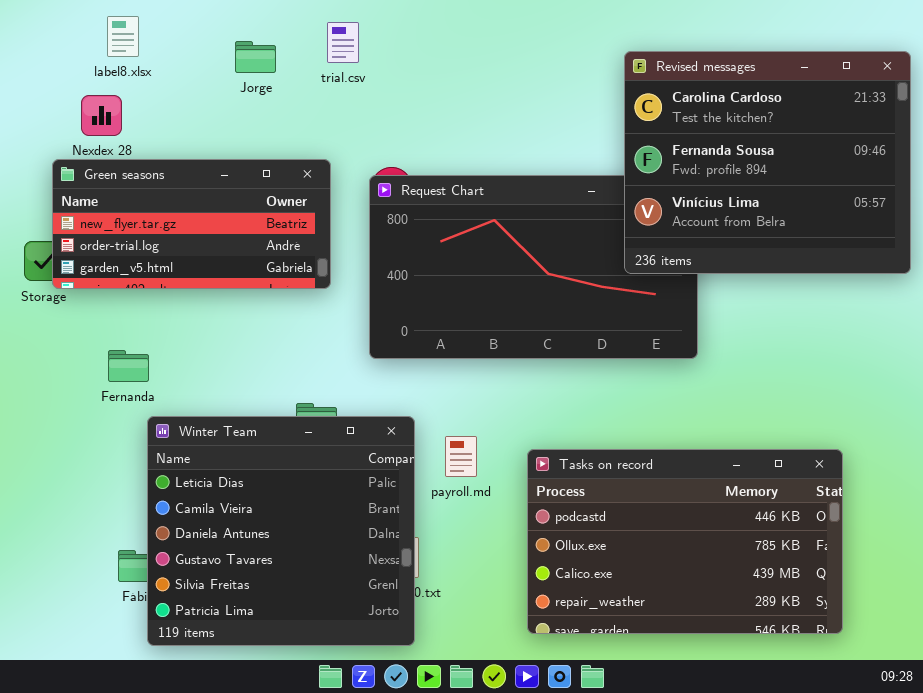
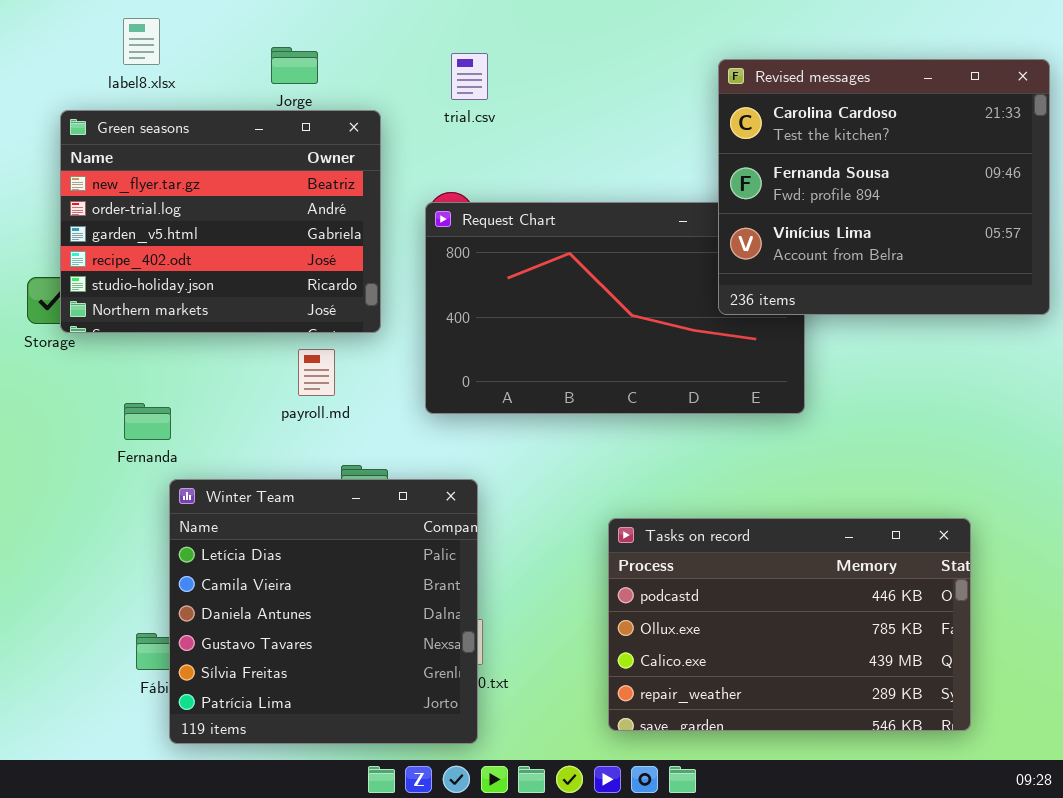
trial.csv: [327,22,359,63] -> [451,53,488,100], moved
Green seasons: [52,159,331,289] -> [60,110,381,333], resized
payroll.md: [445,436,477,477] -> [298,349,335,396], moved

